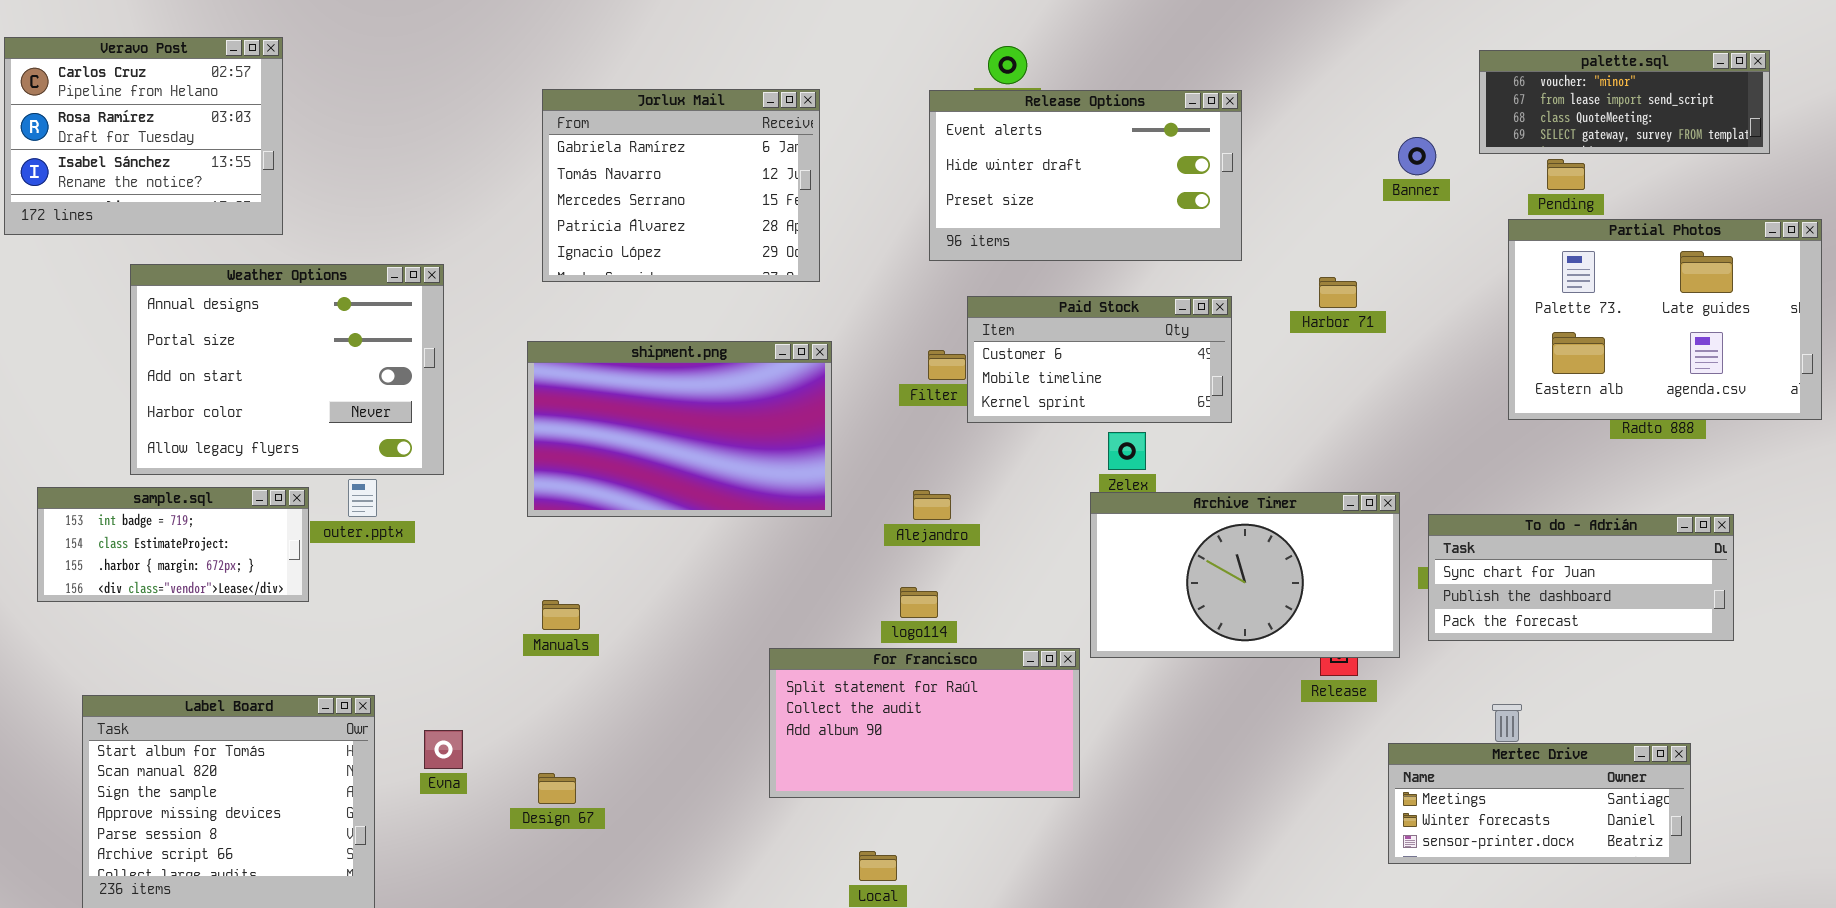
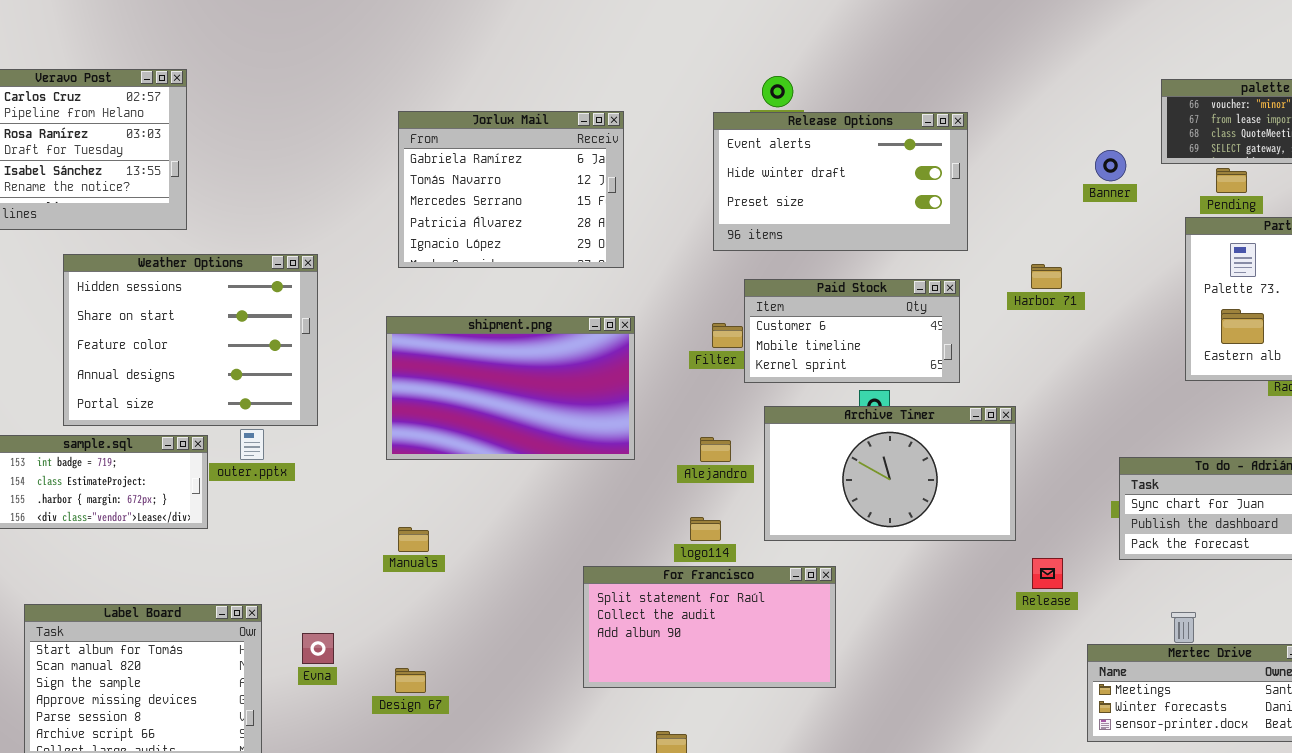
Weather Options: [130,264,444,475] -> [63,254,318,426], scrolled up 3 rows
Archive Timer: [1090,492,1400,658] -> [764,406,1016,541], moved

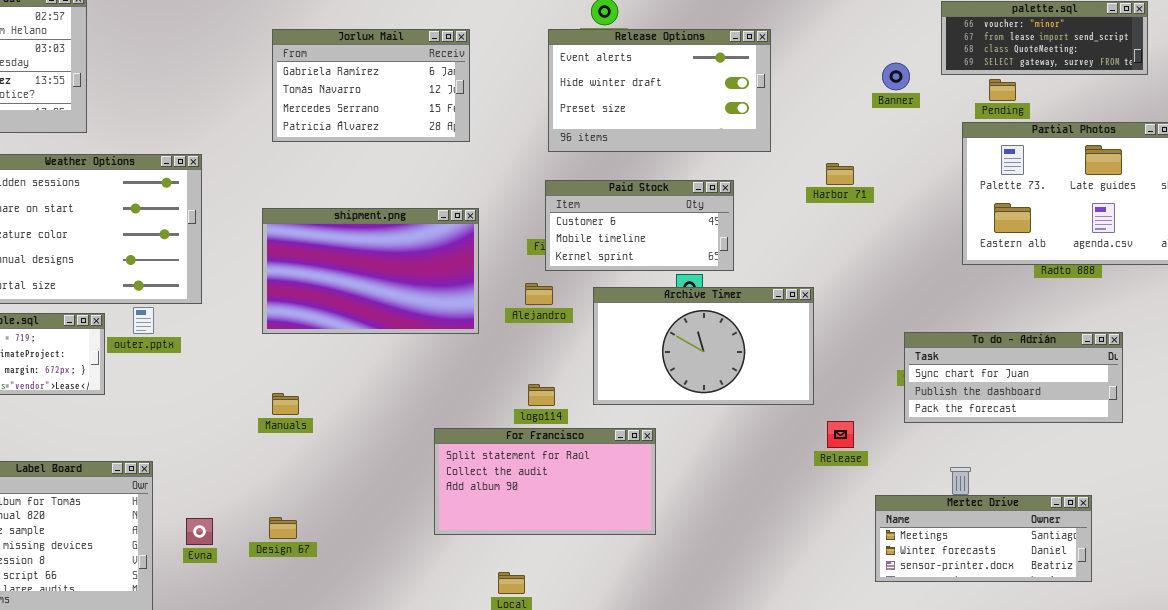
Jorlux Mail: [398,111,624,268] -> [272,29,470,142], resized
Paid Stock: [744,279,960,383] -> [545,180,734,271], moved
Alejandro: [700,437,731,462] -> [525,283,553,305], moved
Evna: [302,633,334,664] -> [186,518,213,545], moved

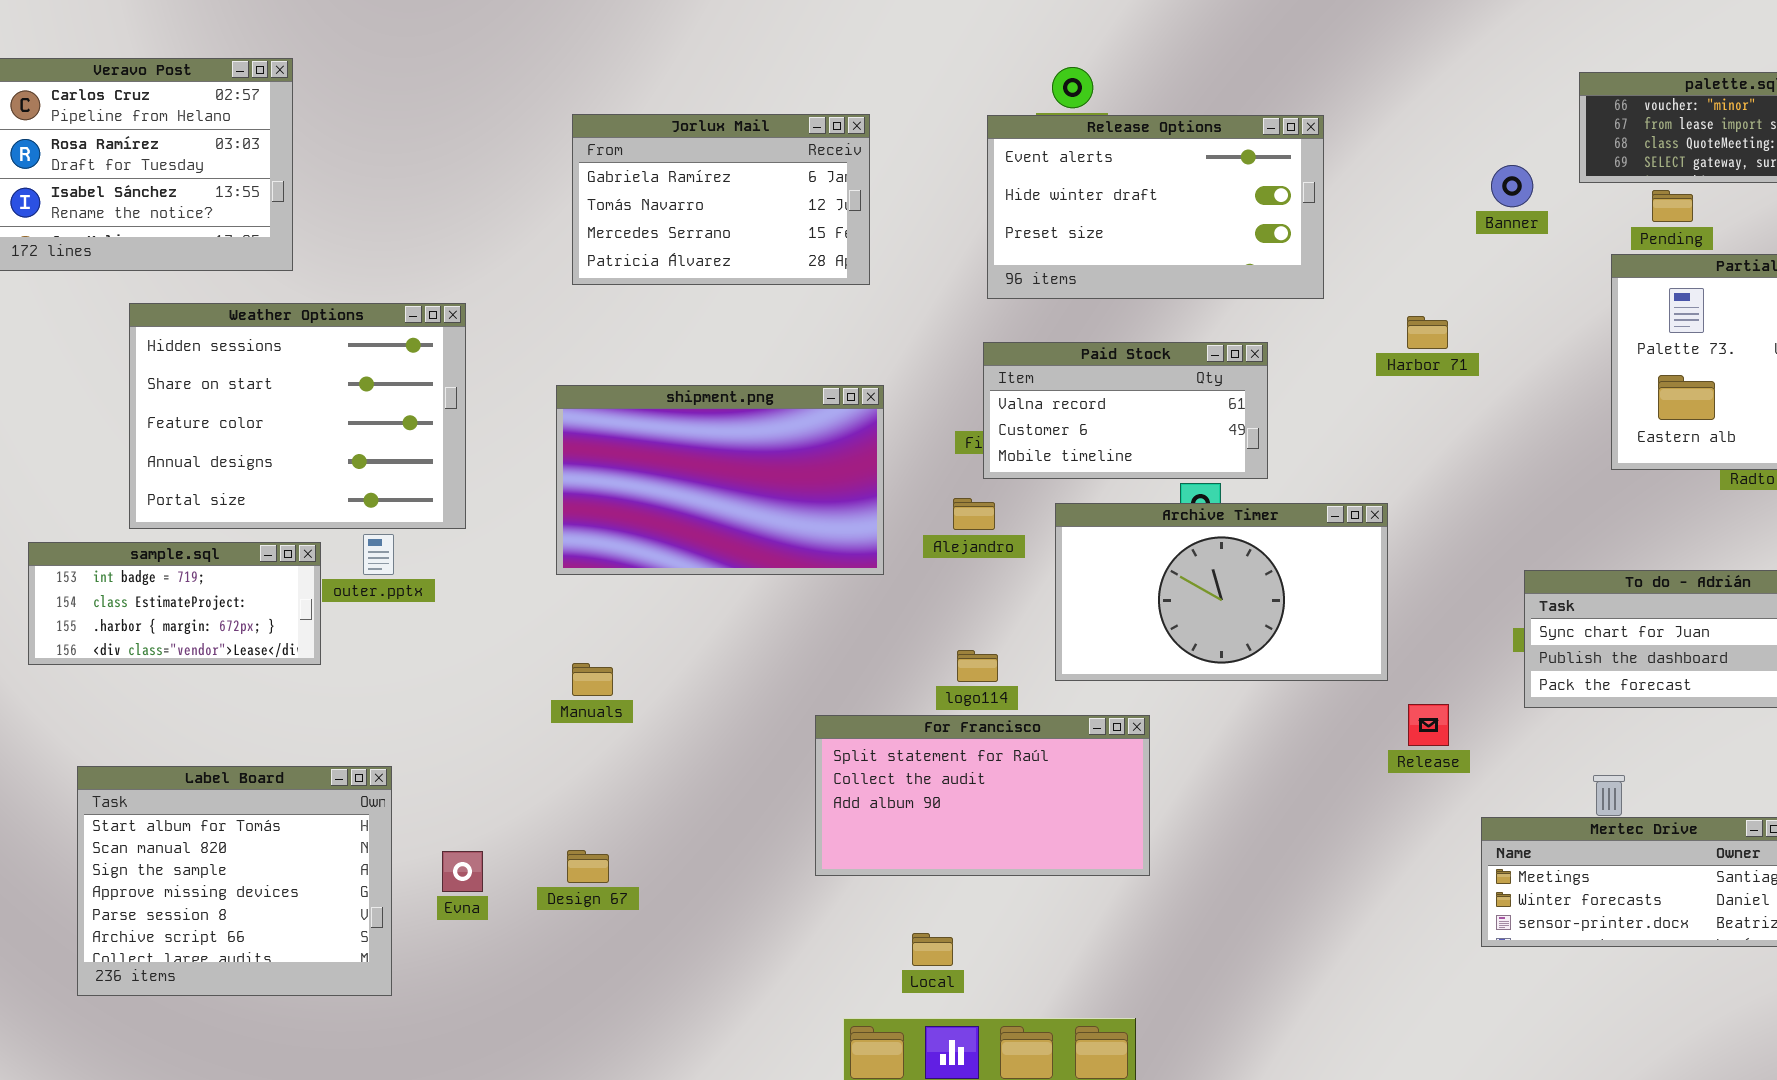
Paid Stock: [545,180,734,271] -> [983,342,1268,479], scrolled up 1 row

